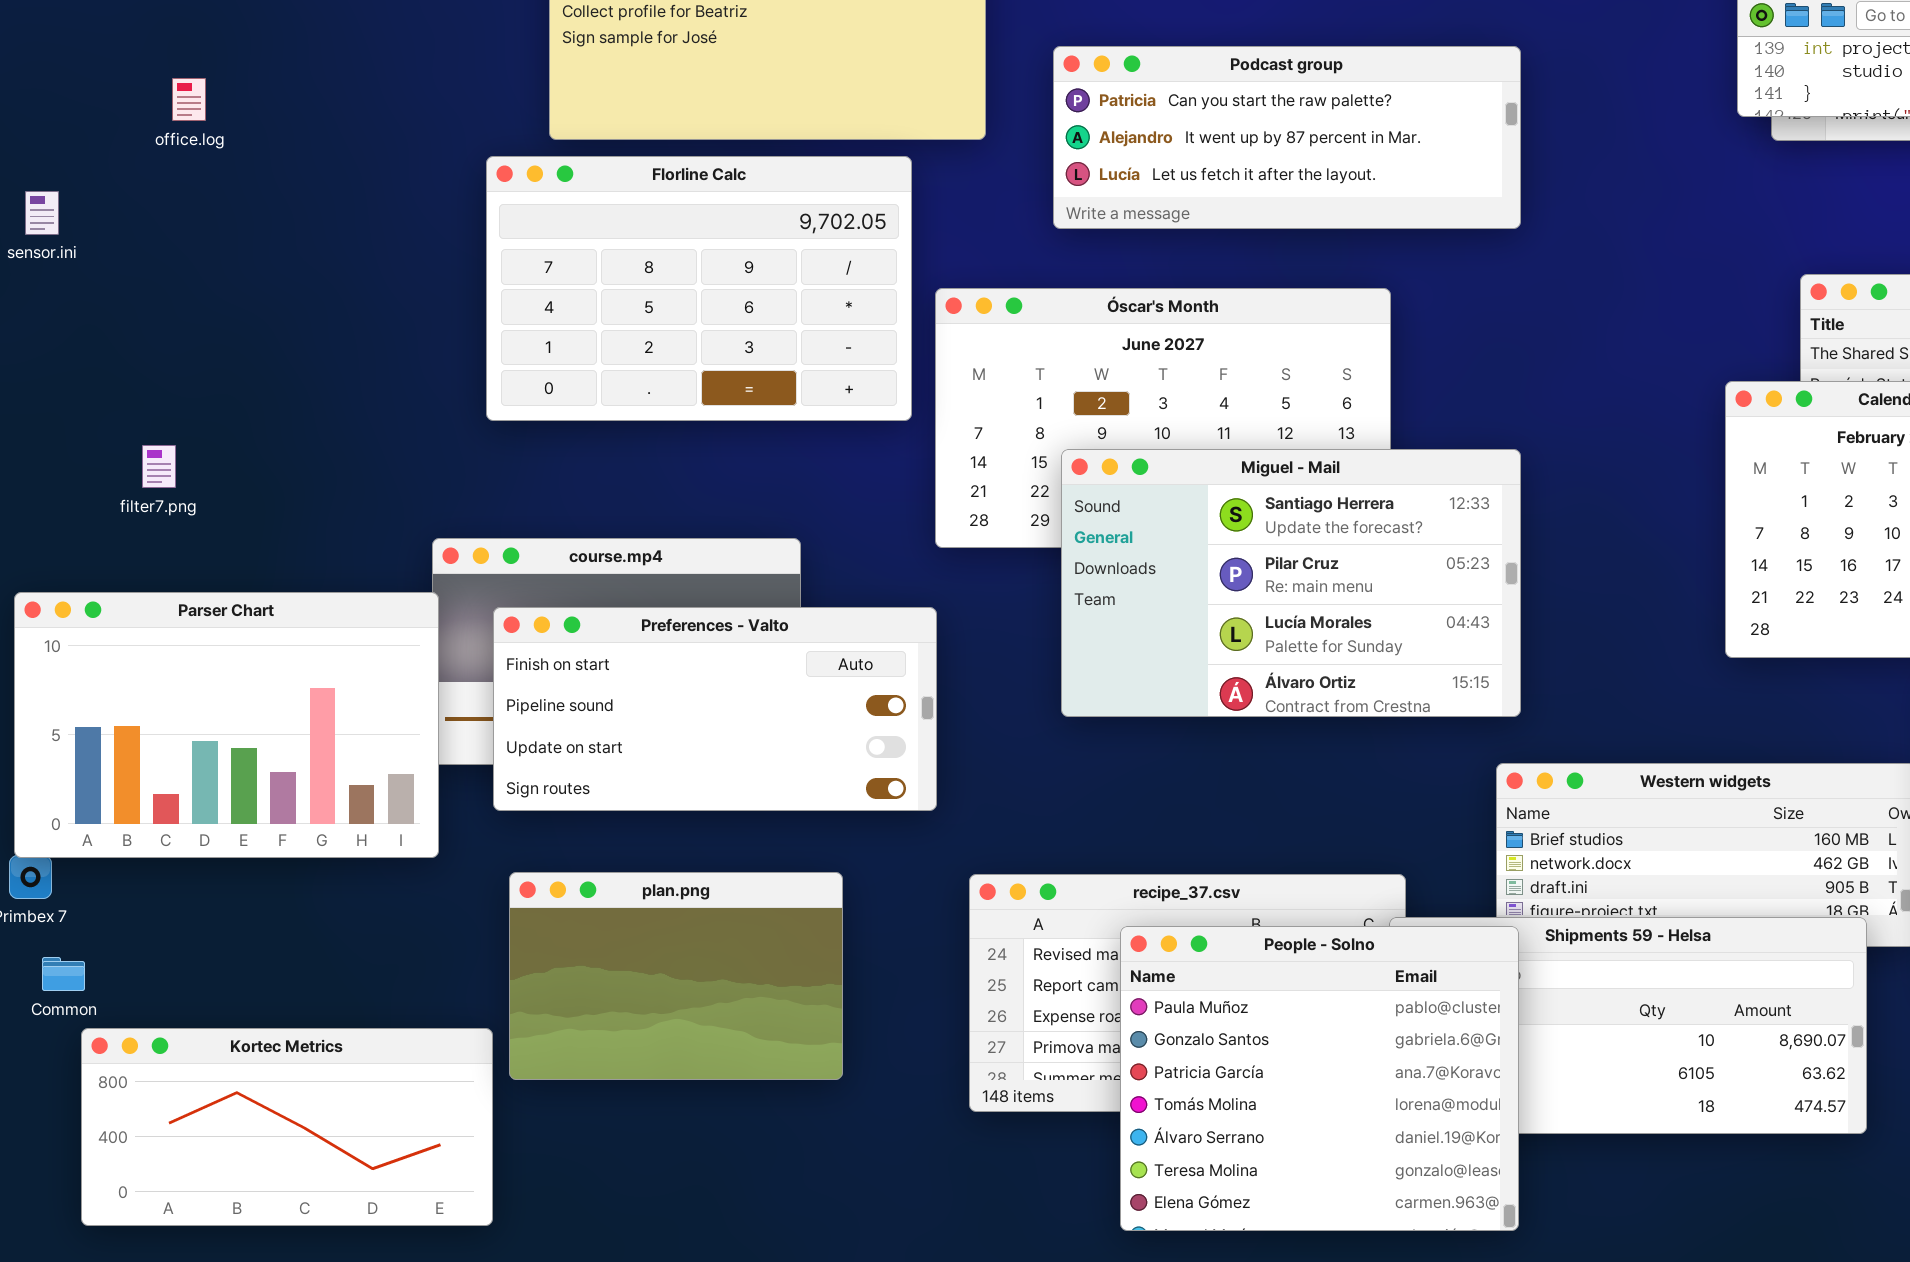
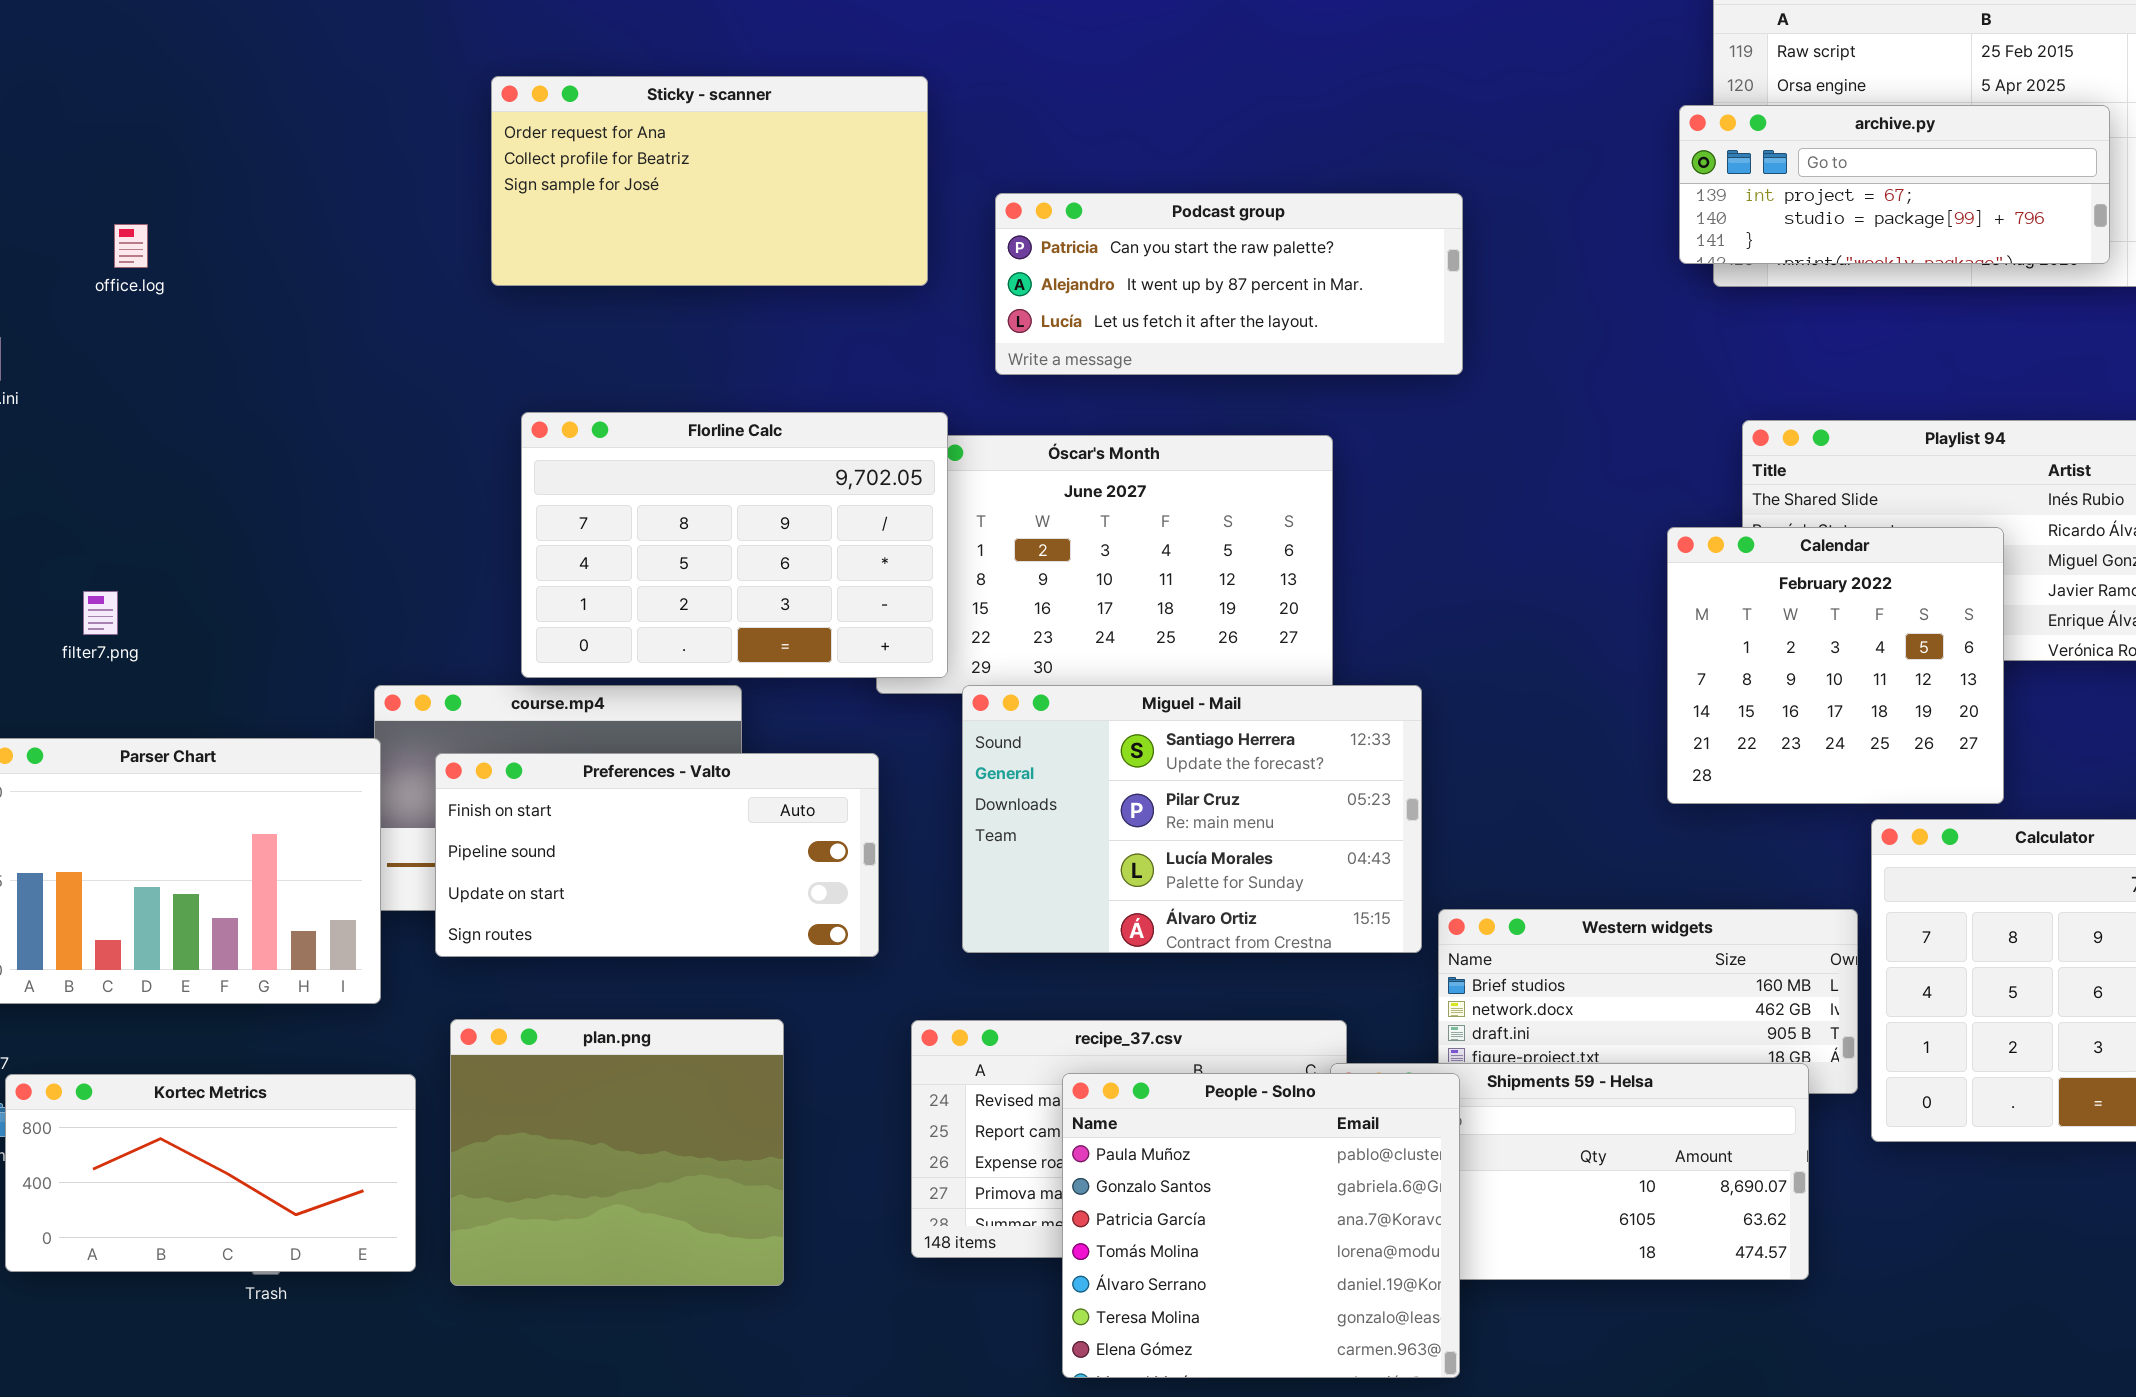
Florline Calc: [486,156,912,421] -> [521,412,948,678], moved
Miguel - Mail: [1061,449,1521,717] -> [962,685,1422,953], moved
plan.png: [509,872,843,1080] -> [450,1019,784,1286], resized
Kortec Metrics: [81,1028,493,1226] -> [5,1074,416,1272], moved

